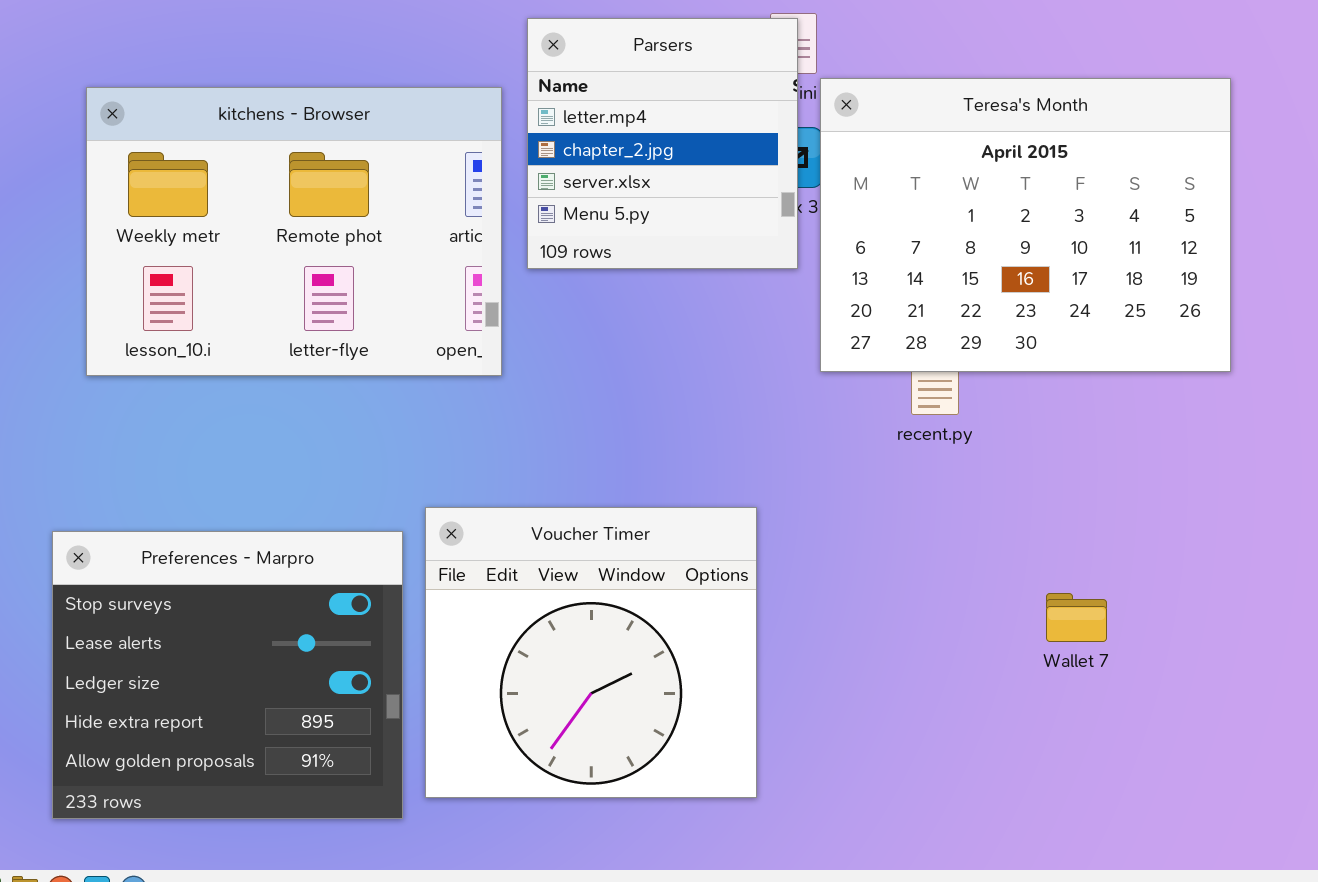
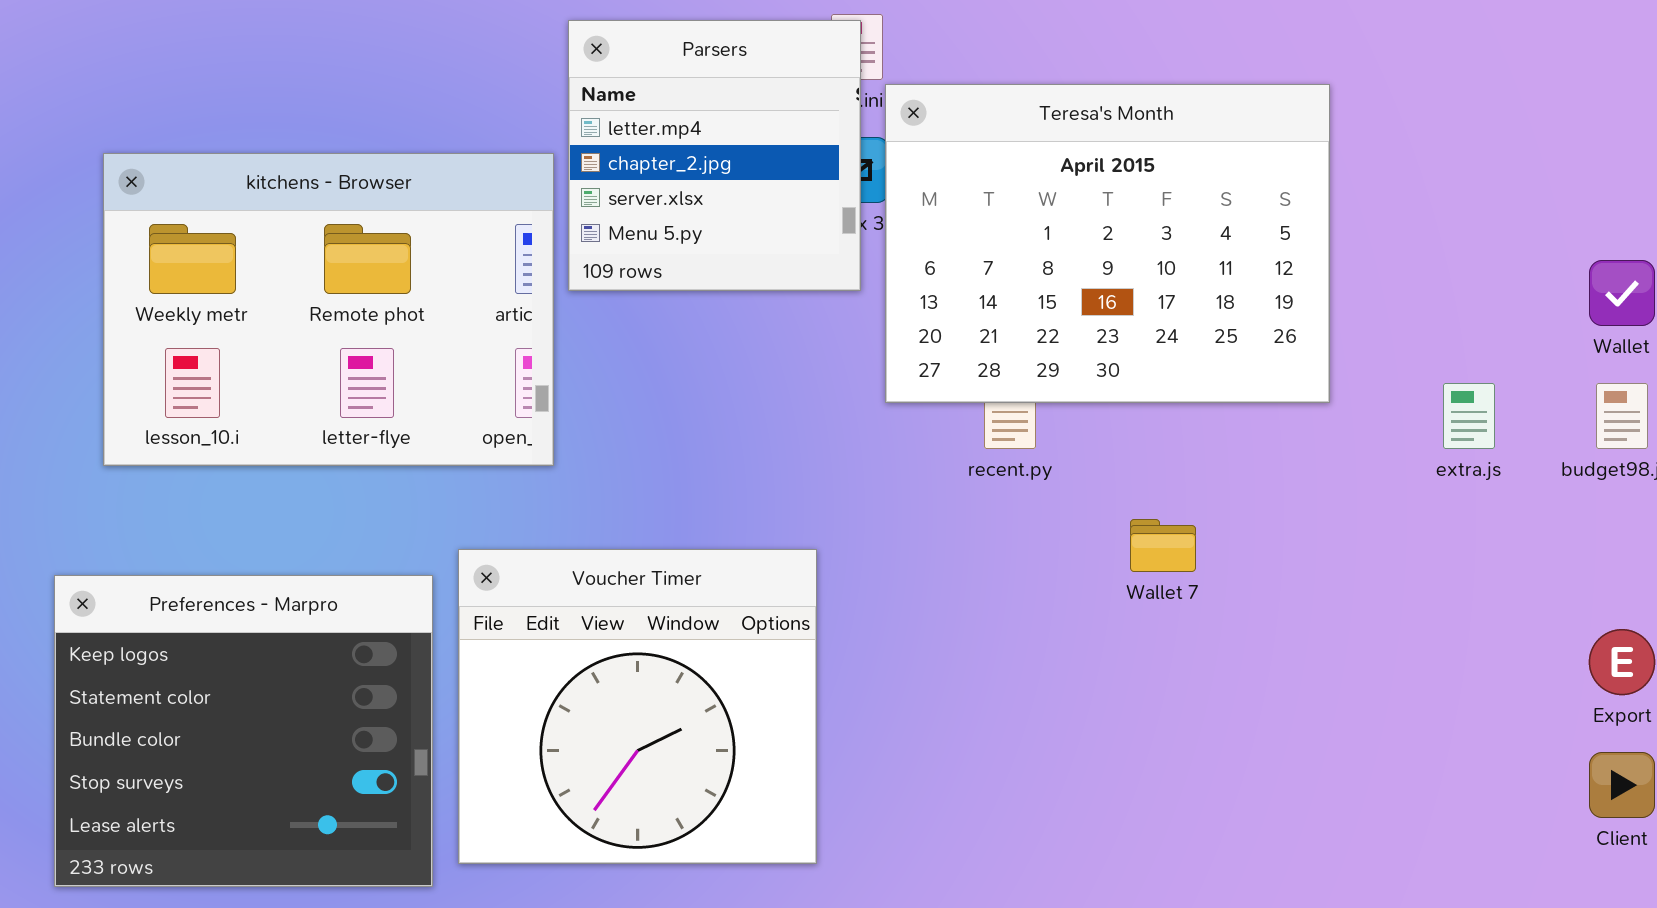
kitchens - Browser: [86,87,502,376] -> [103,153,554,466], moved
Preferences - Marpro: [52,531,403,819] -> [54,575,433,887], scrolled up 3 rows
Wallet 7: [1046,593,1107,642] -> [1130,519,1196,572], moved

